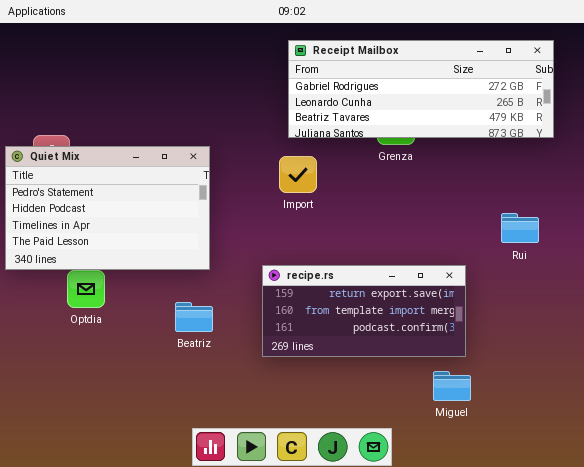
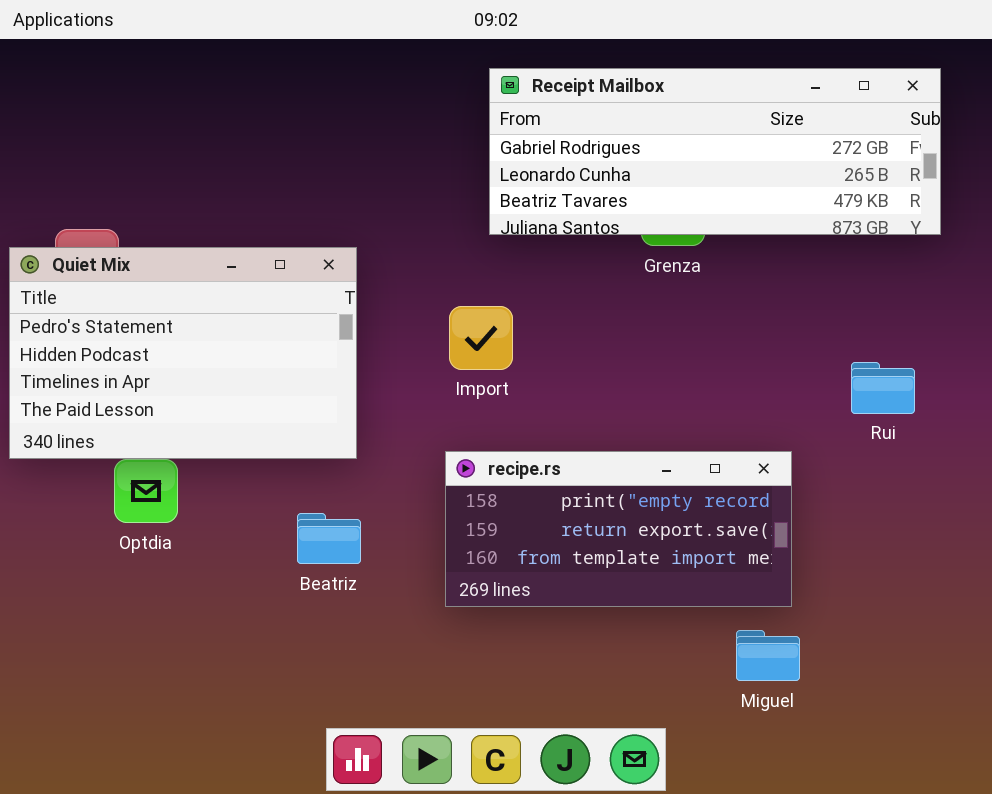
Import: [279,156,317,193] -> [449,306,513,370], moved
recipe.rs: [262,265,466,357] -> [445,451,792,607], scrolled up 1 row

